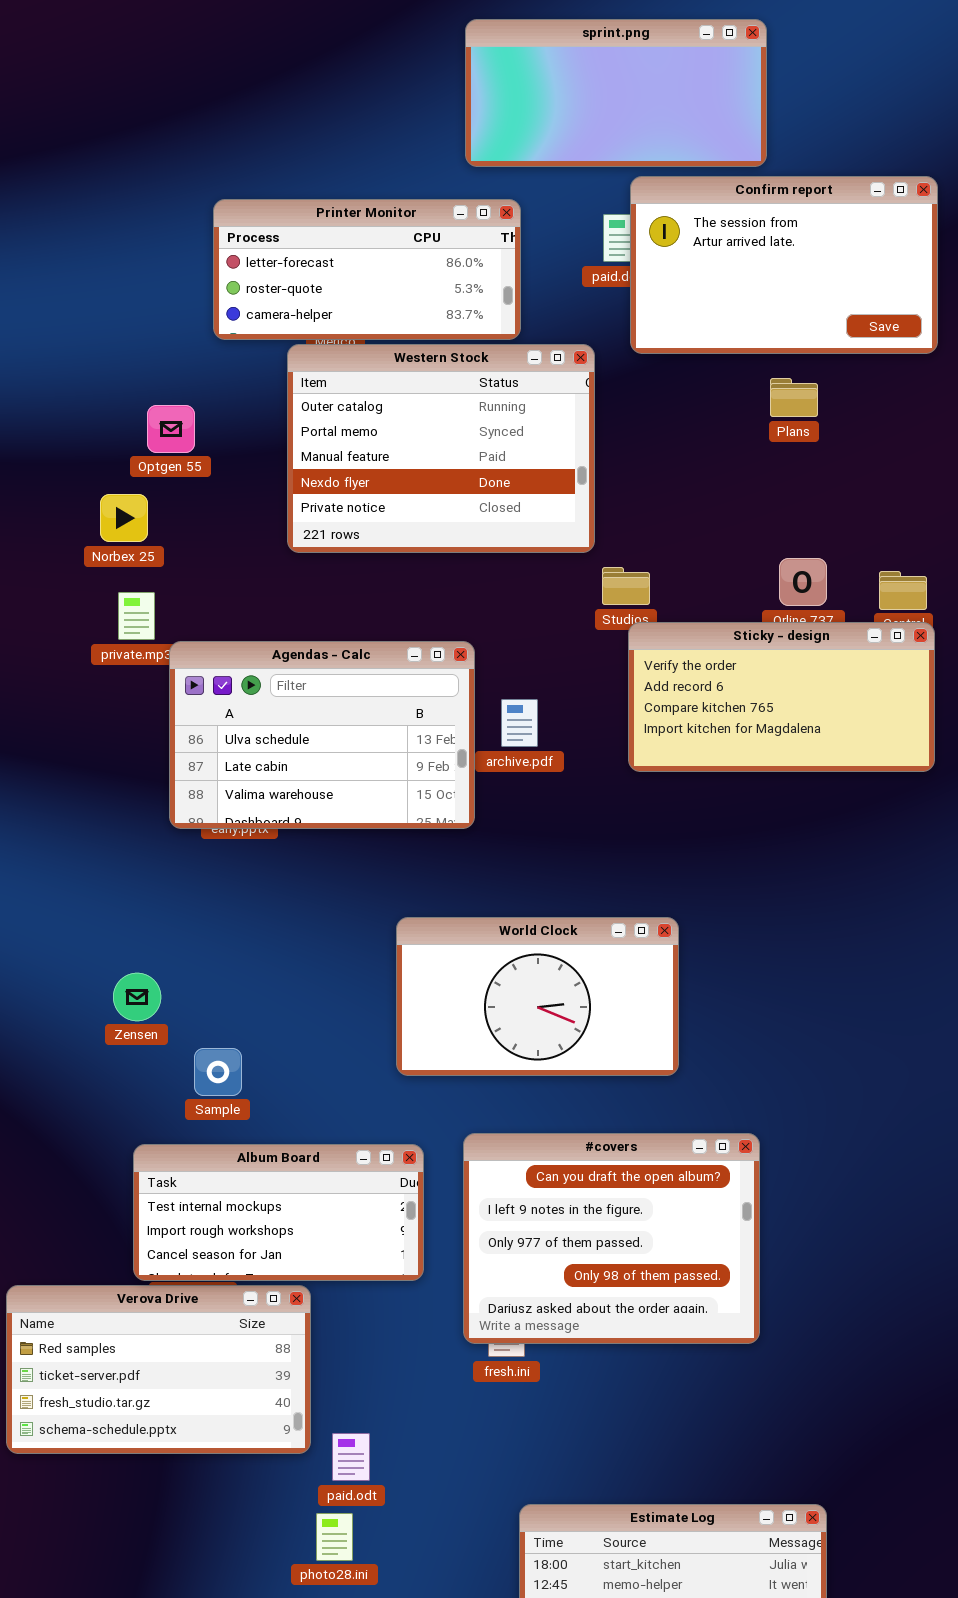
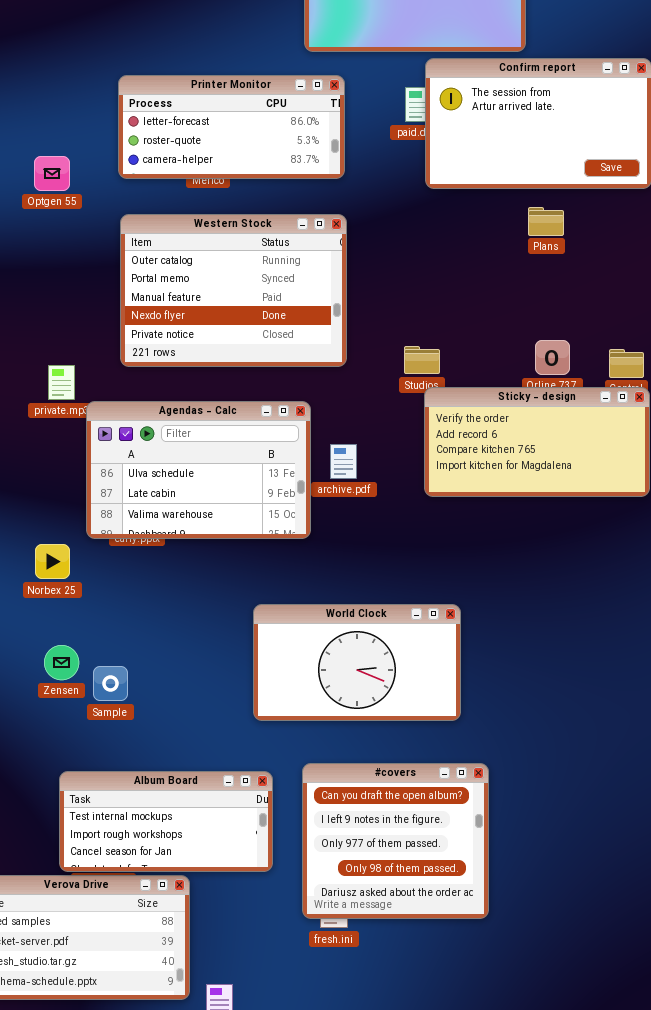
Western Stock: [287,344,595,553] -> [120,214,347,367], moved
Optgen 55: [147,405,195,453] -> [34,156,70,191], moved
Norbex 25: [100,494,148,542] -> [35,544,70,579], moved
Sample: [194,1048,242,1096] -> [93,666,128,701], moved
#covers: [463,1133,760,1344] -> [302,763,489,919], resized

